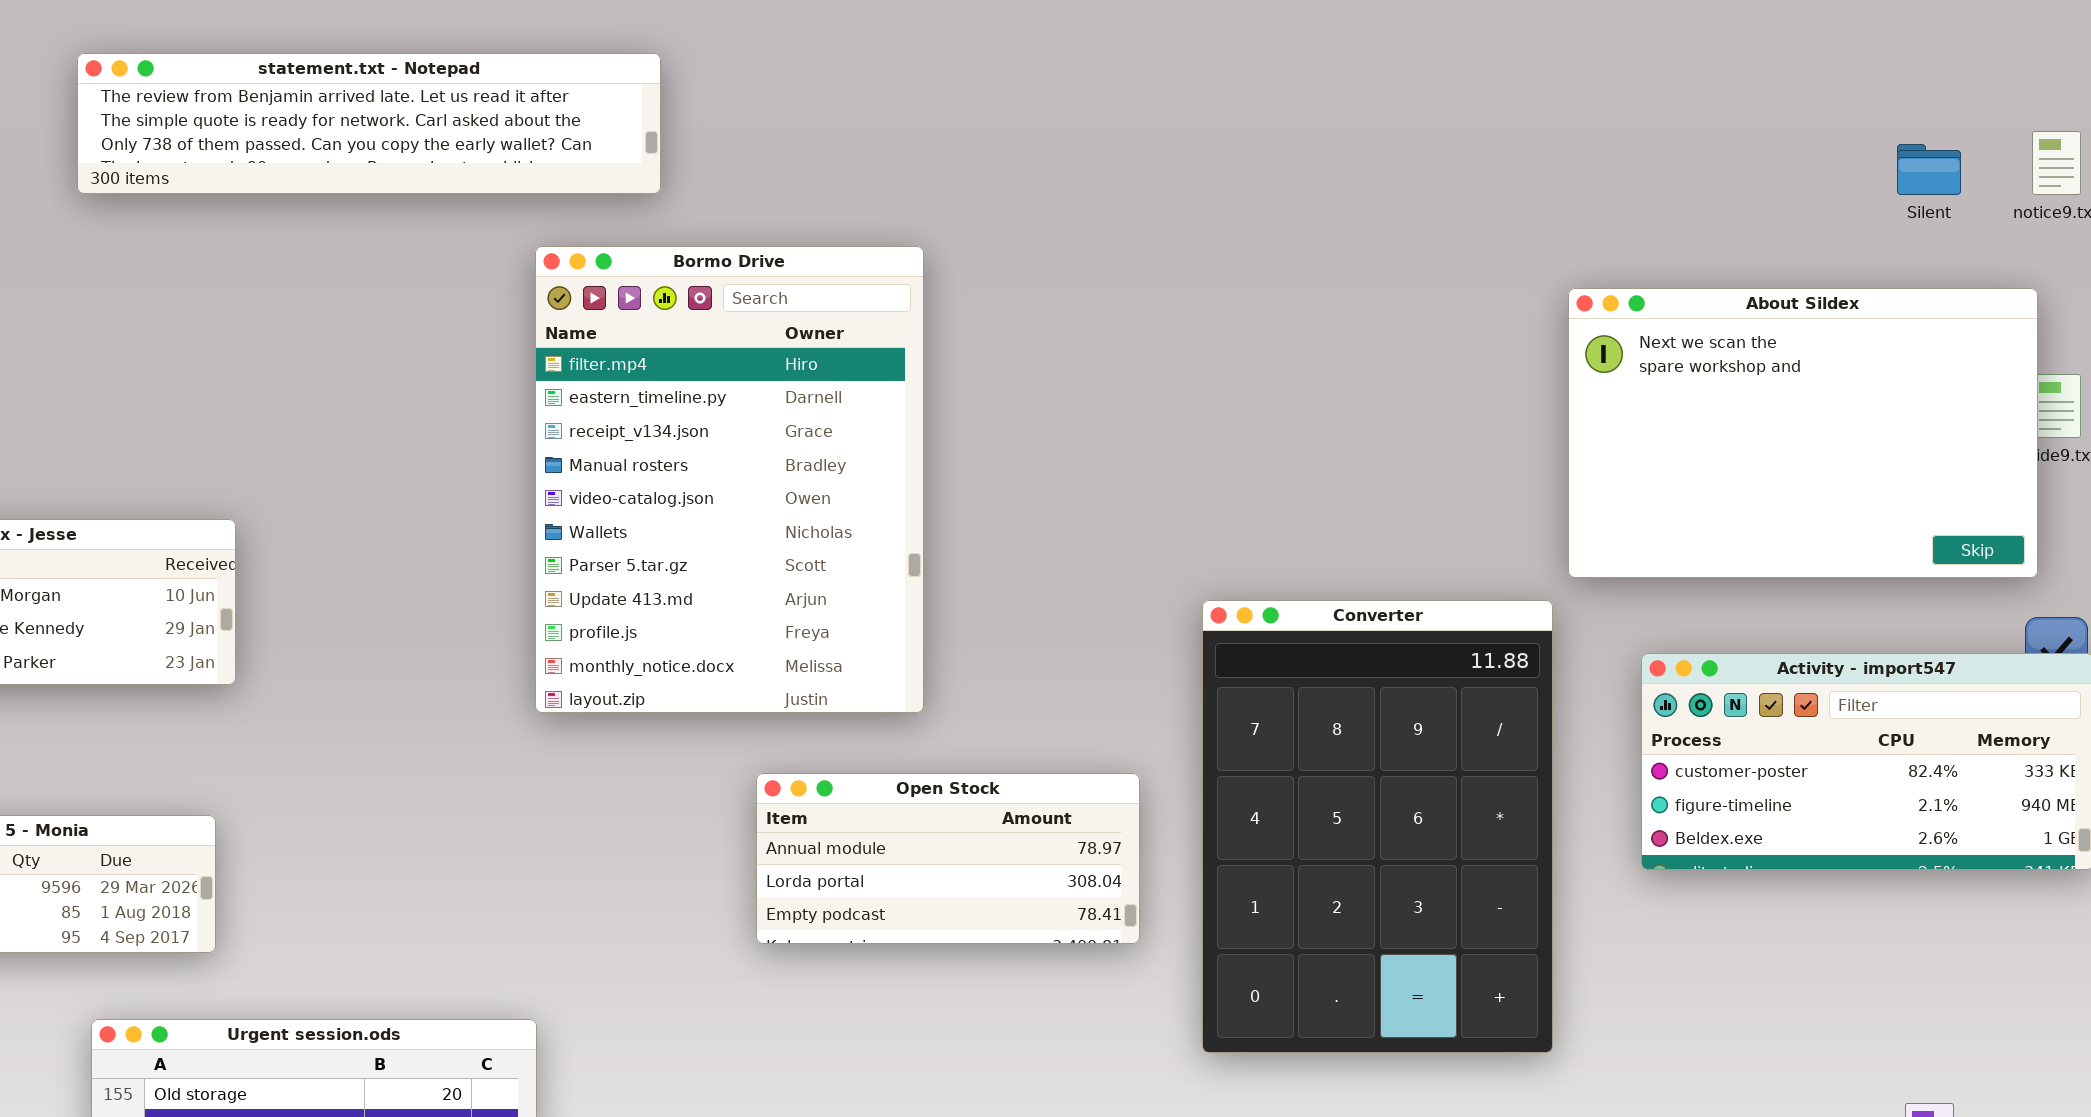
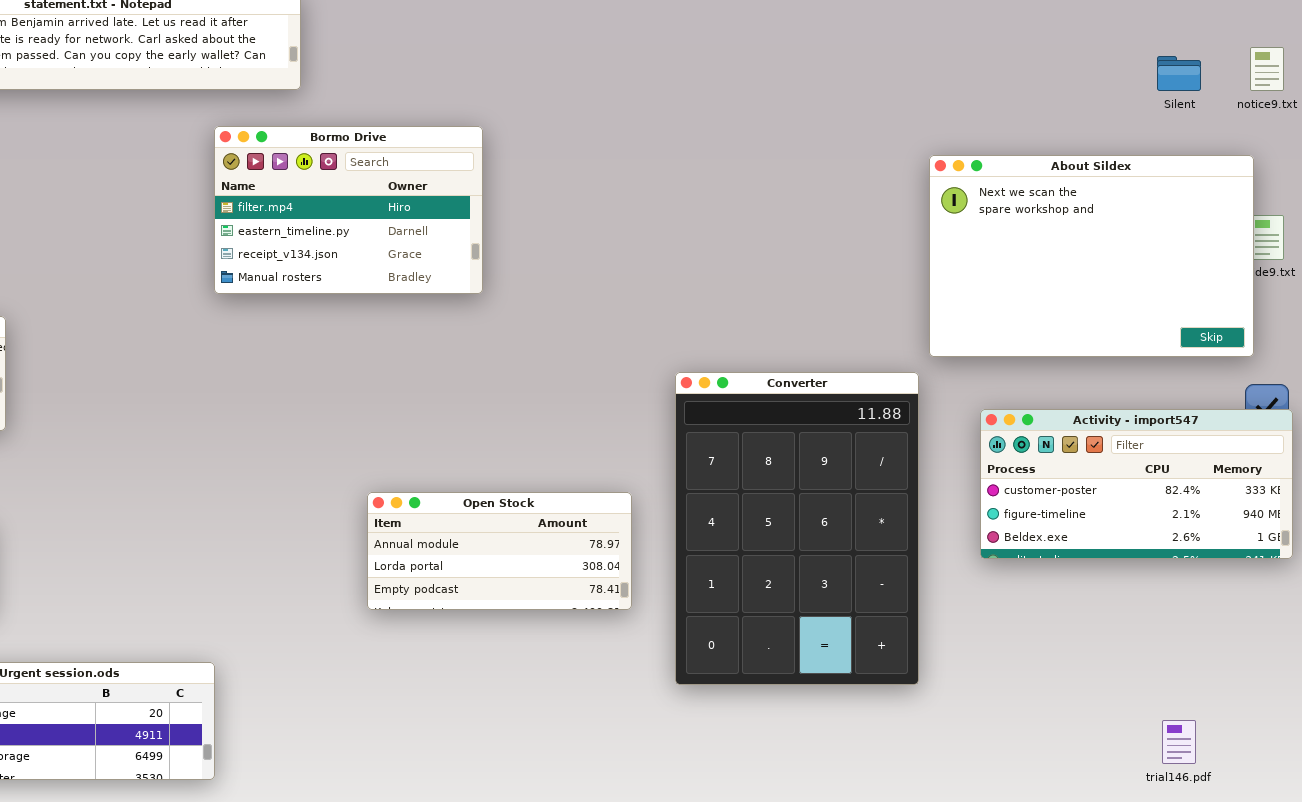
Bormo Drive: [535,246,924,713] -> [214,126,483,294], resized

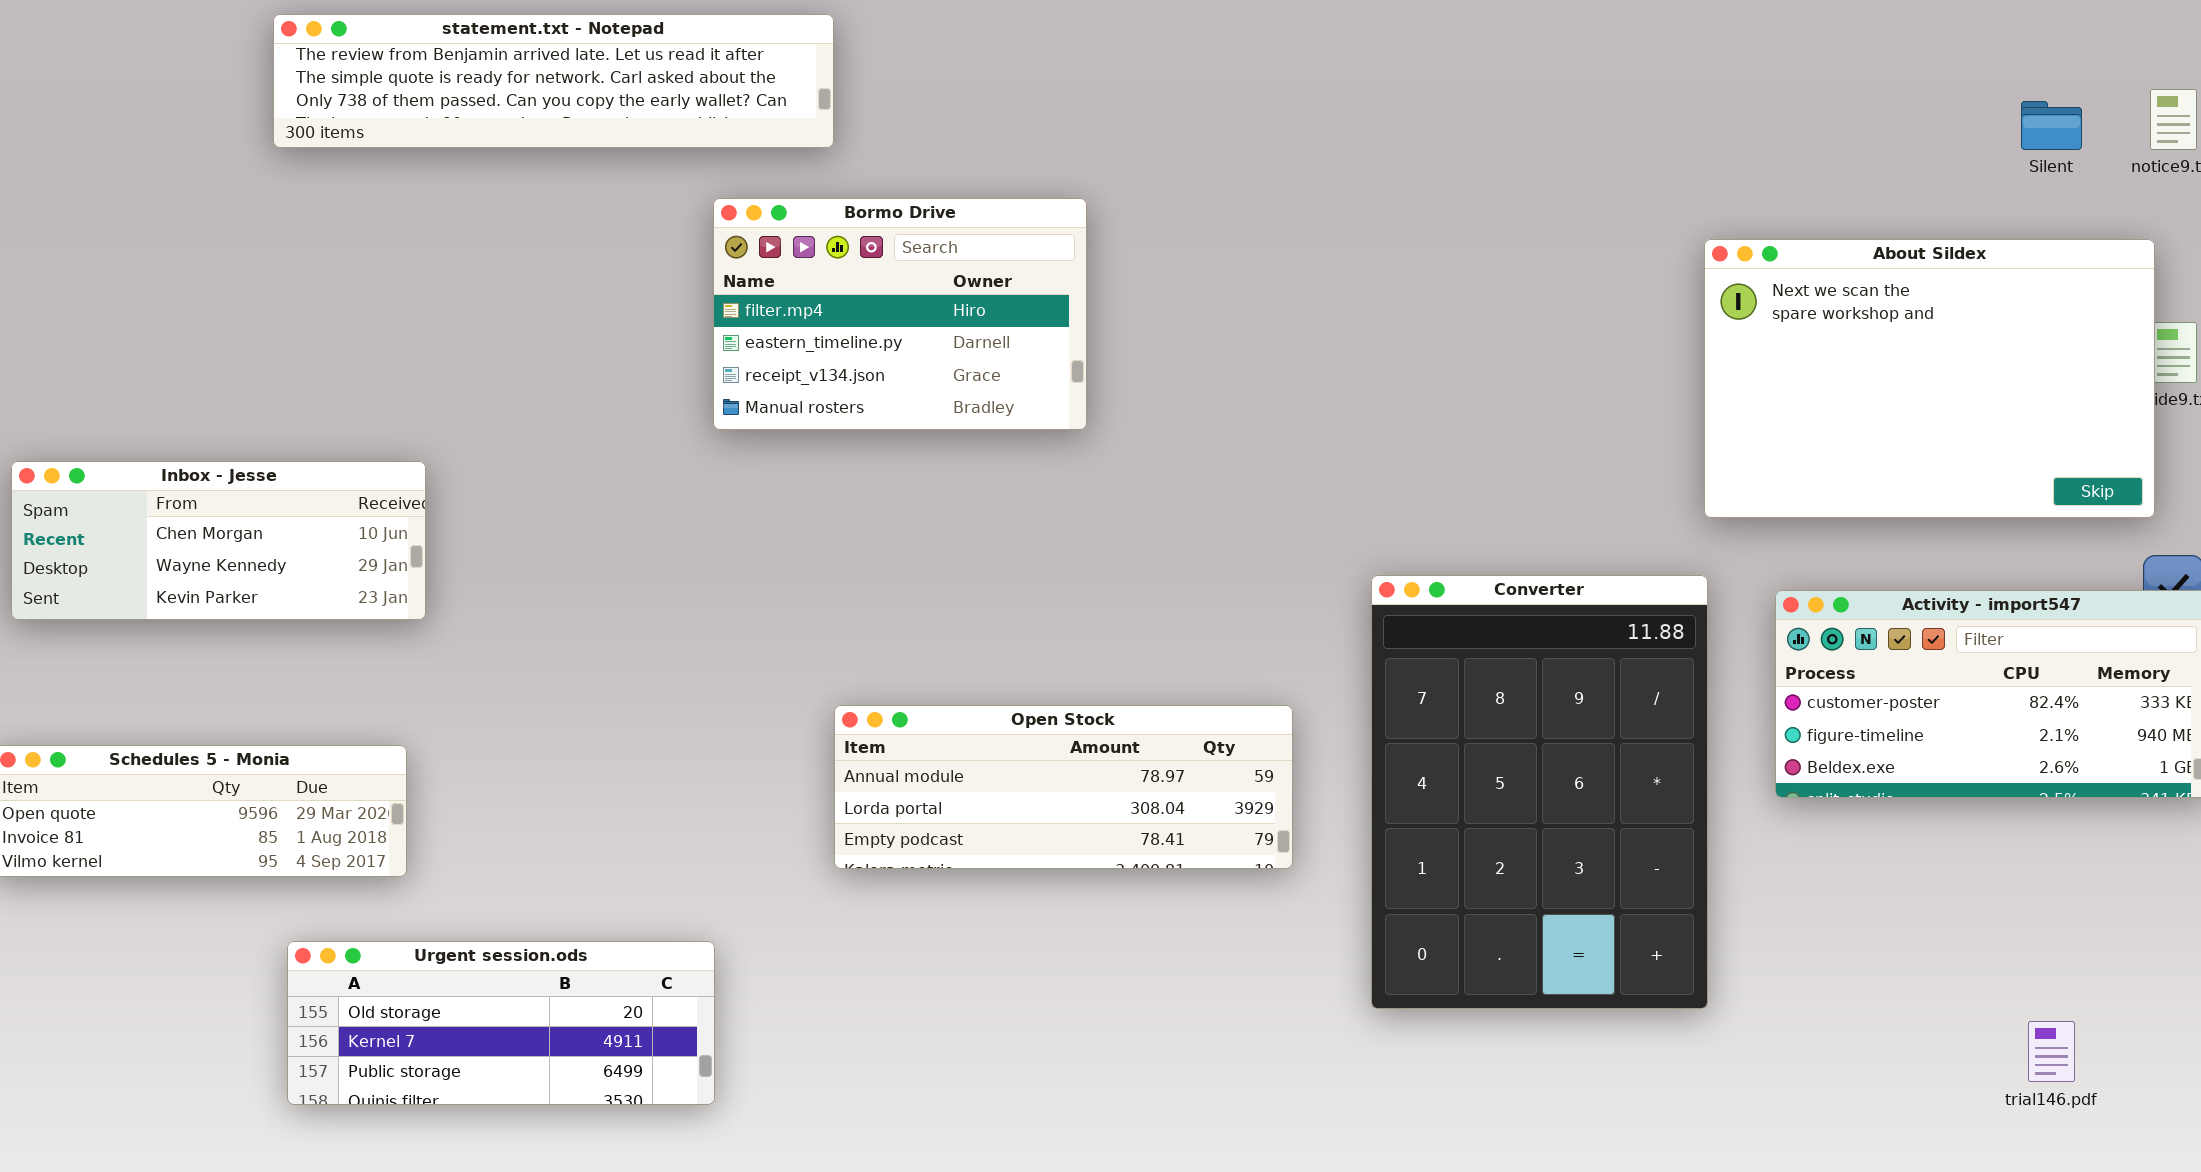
Converter: [675,372,919,685] -> [1371,575,1708,1009], moved
Open Stock: [367,492,632,610] -> [834,705,1293,869], resized

